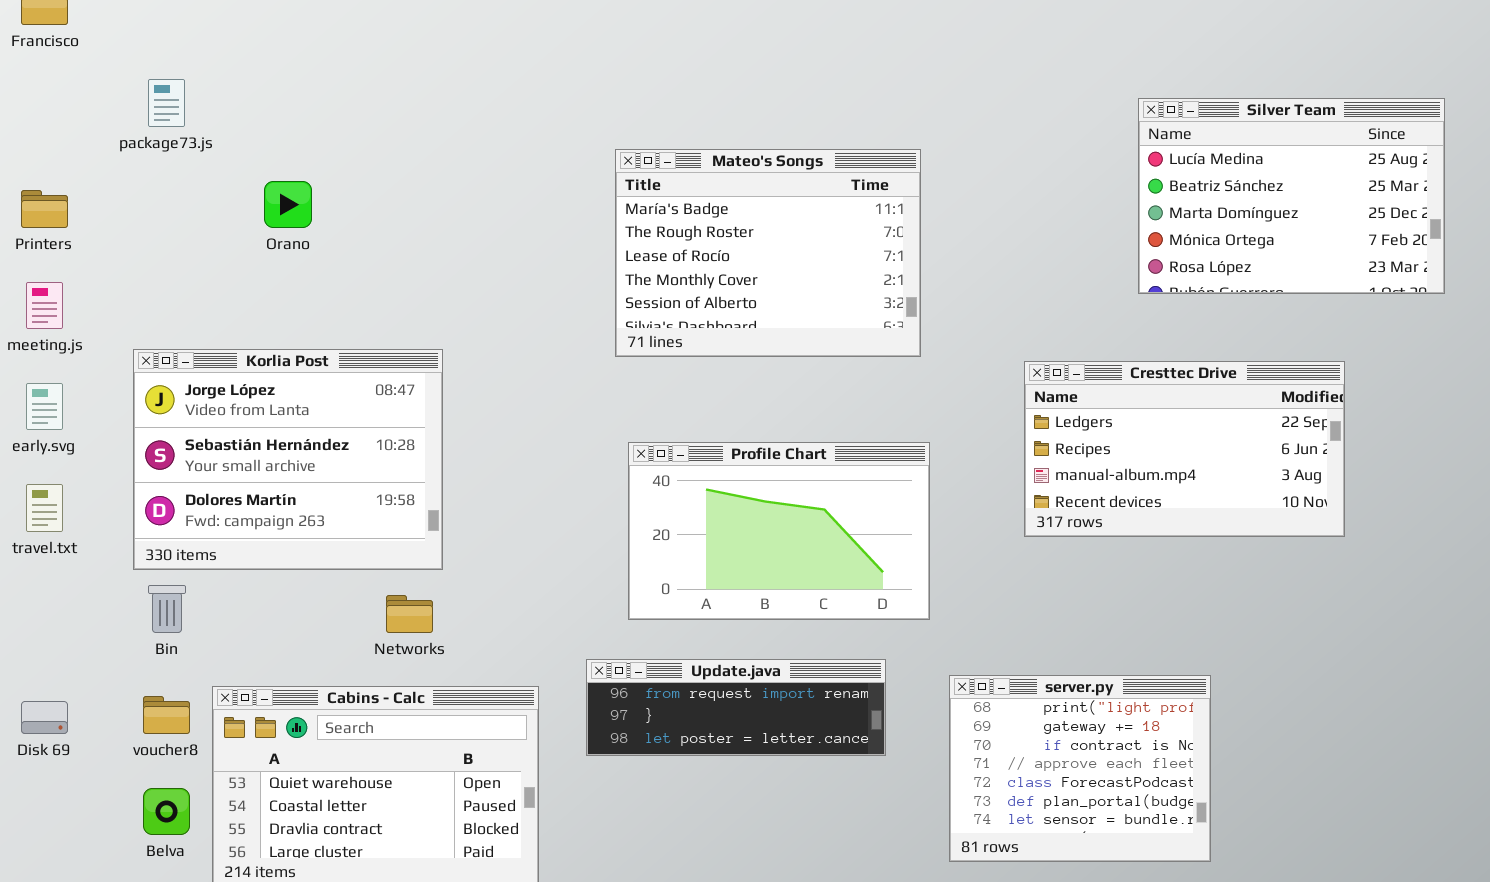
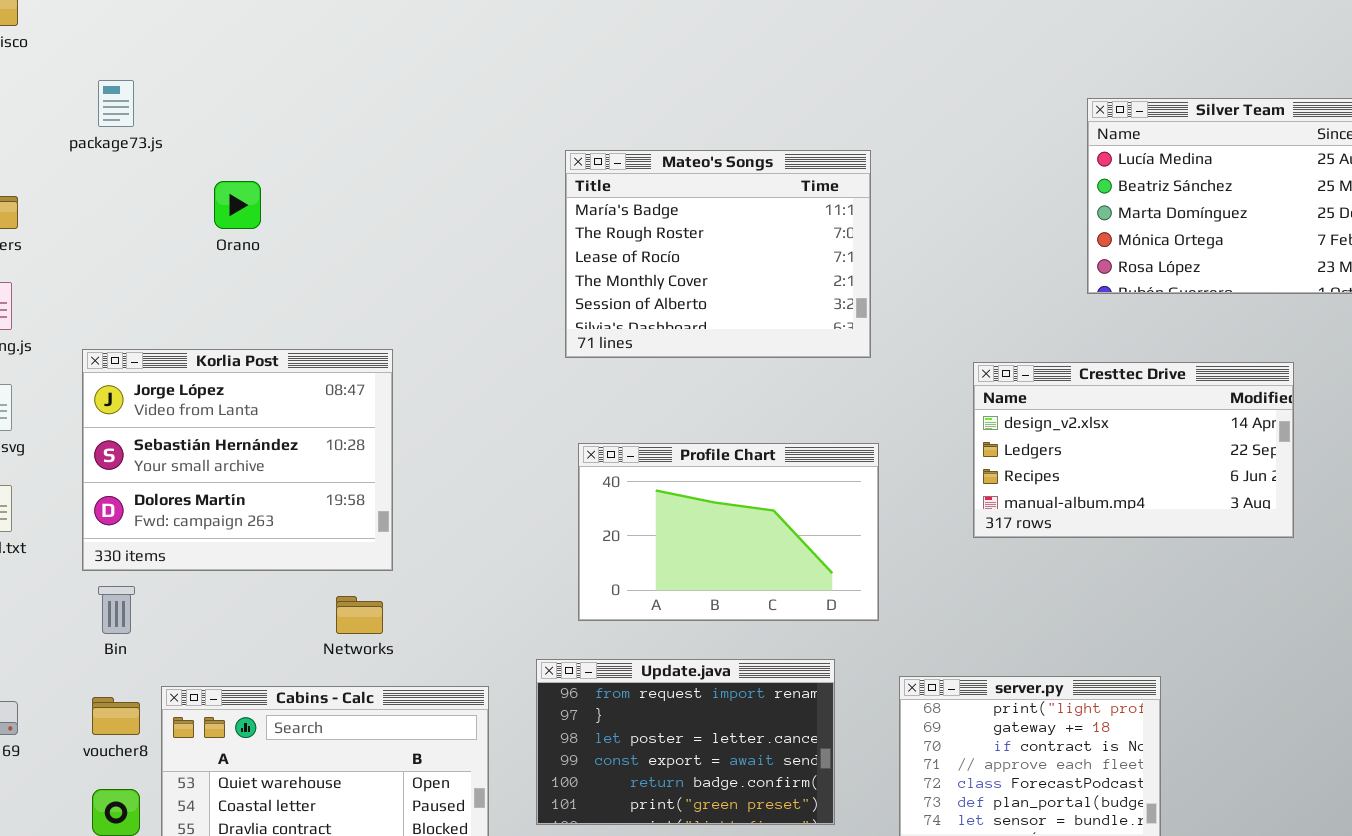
Cresttec Drive: [1024,361,1345,537] -> [973,362,1294,538], scrolled up 1 row
Update.java: [586,659,886,756] -> [536,659,835,825], resized

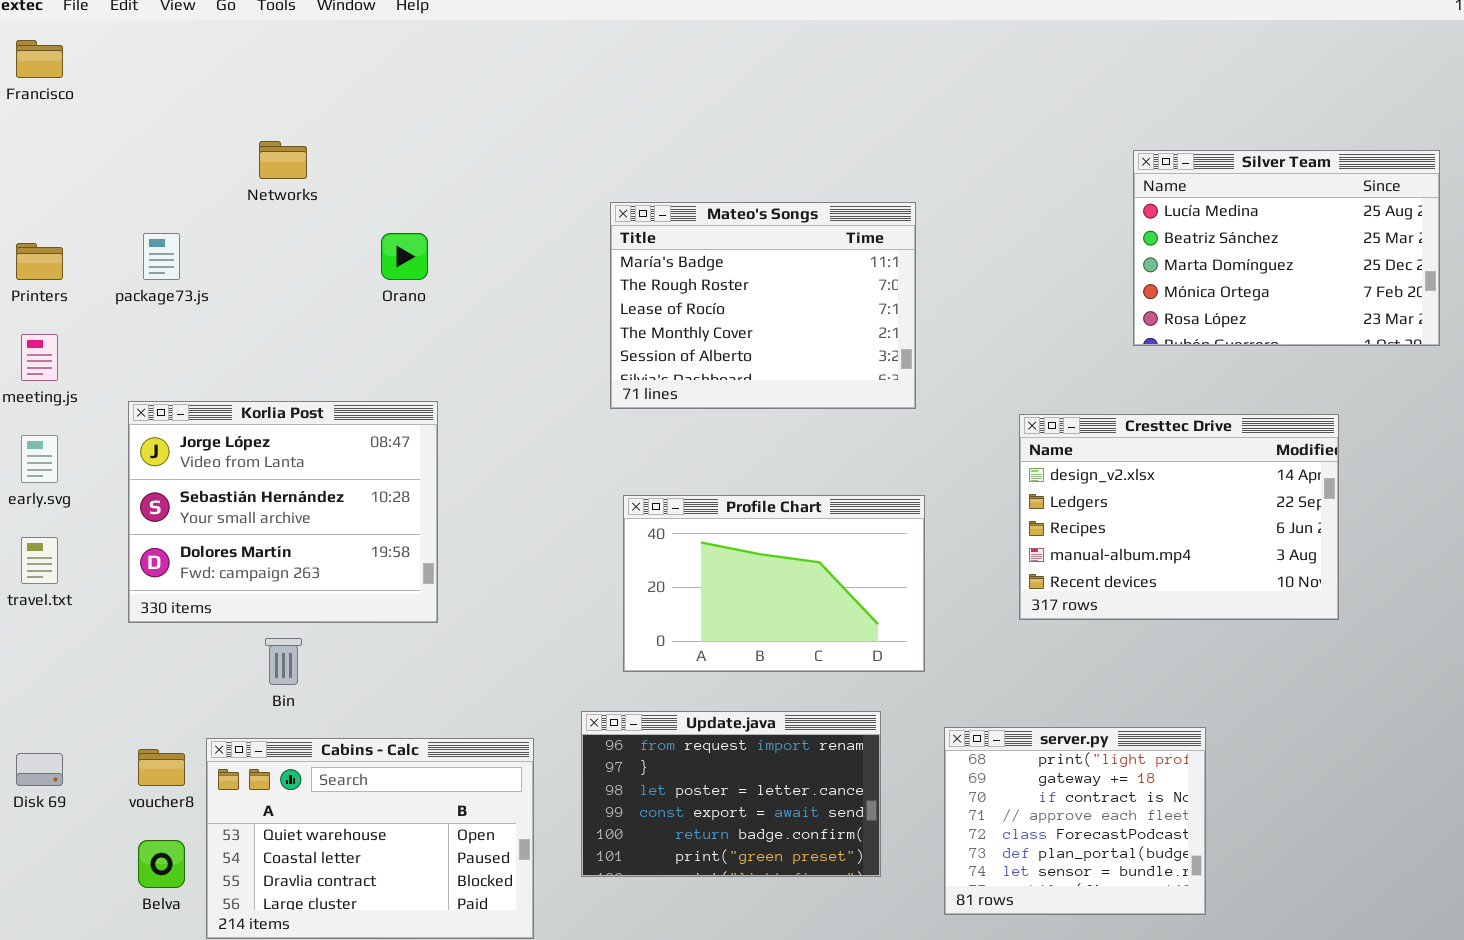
package73.js: [98,80,134,127] -> [143,233,180,280], moved
Orano: [214,181,261,229] -> [381,233,428,280], moved
Cresttec Drive: [973,362,1294,538] -> [1019,414,1339,620], resized
Bin: [98,586,135,634] -> [265,638,302,685], moved
Networks: [336,596,383,634] -> [259,141,307,179], moved

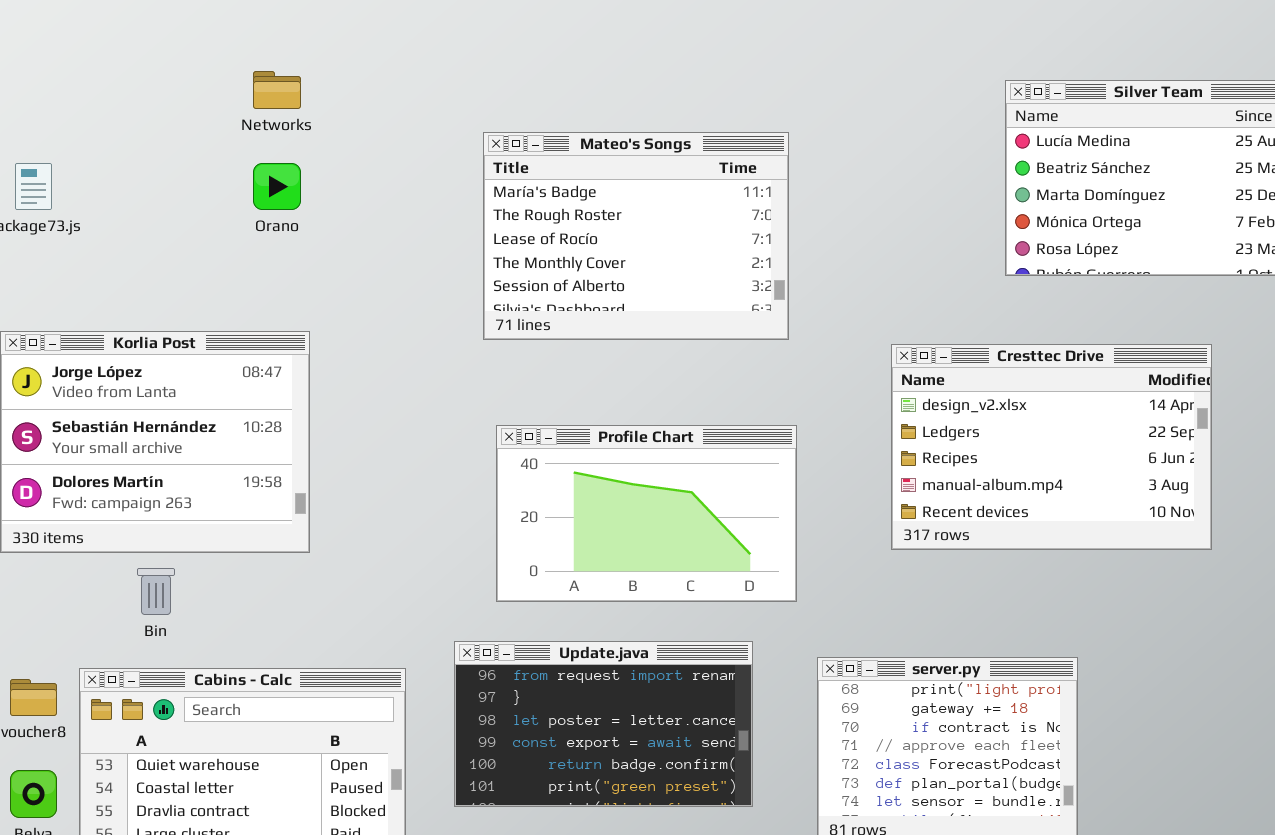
Networks: [259,141,307,179] -> [253,71,301,109], moved

